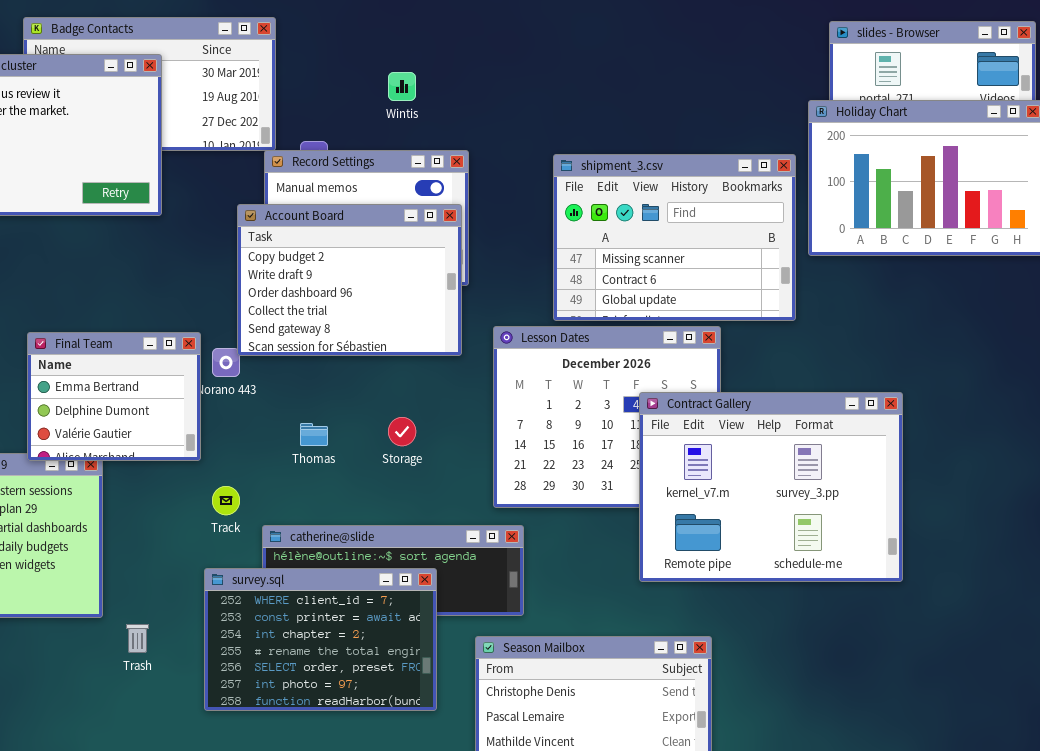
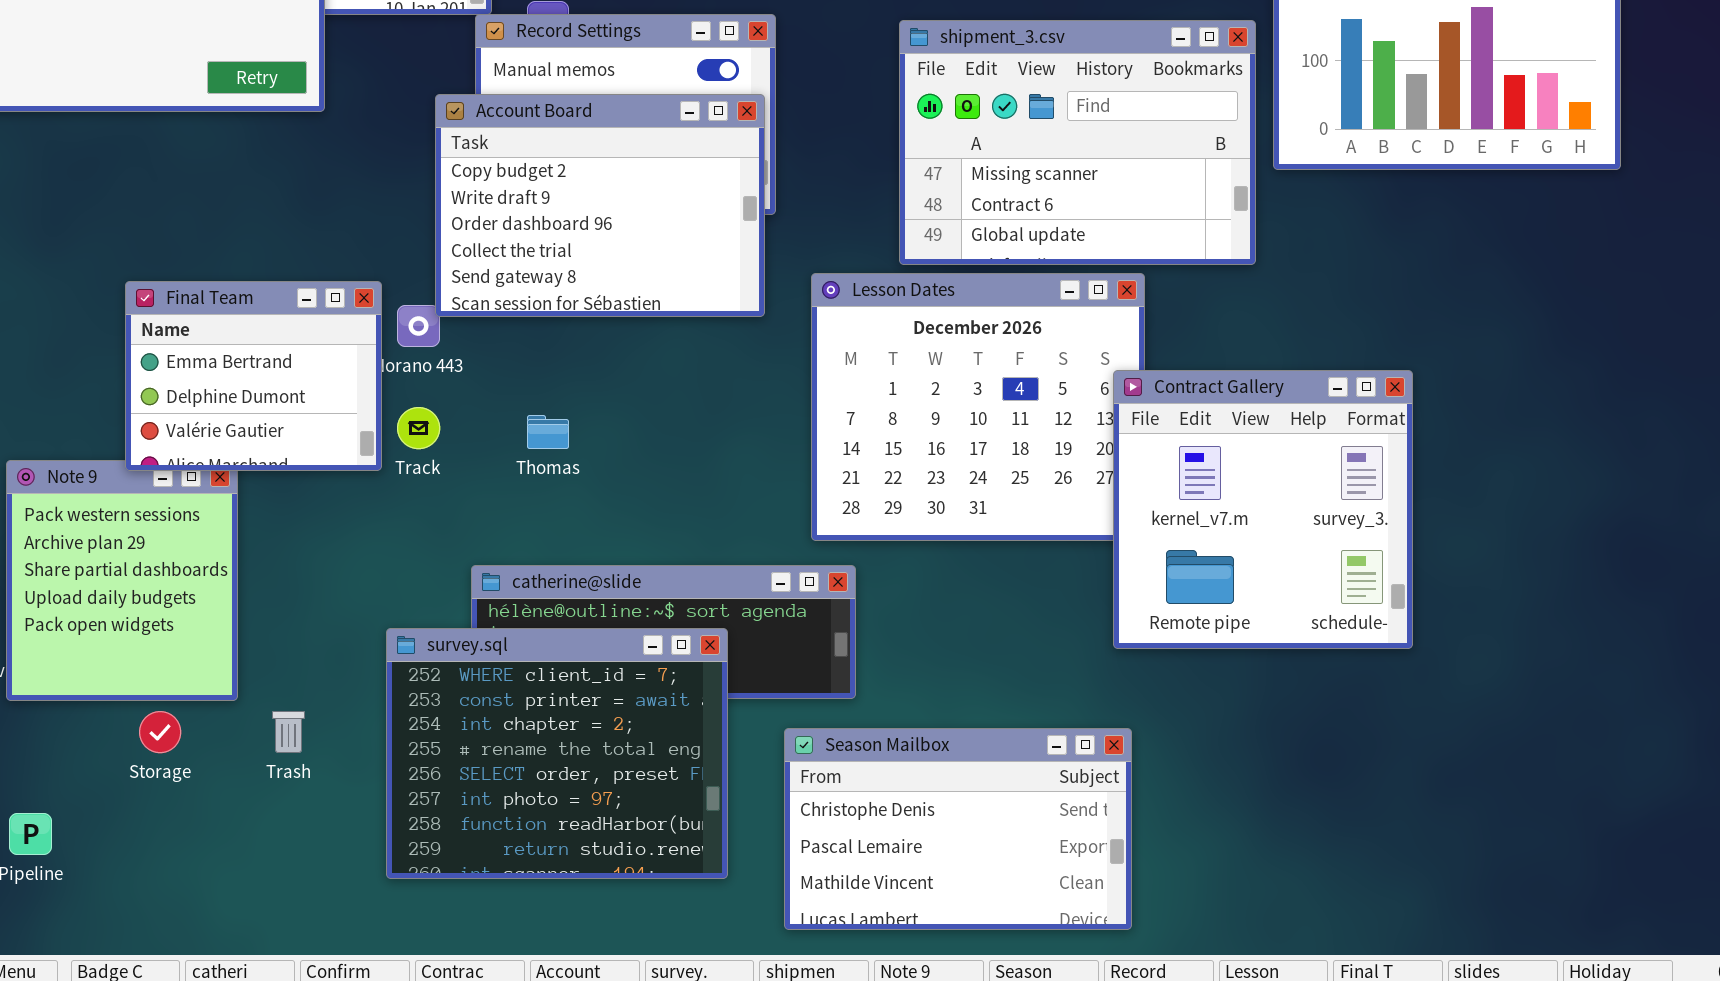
Contract Gallery: [639,392,903,582] -> [1113,370,1413,649], resized
Storage: [388,417,416,446] -> [139,711,181,753], moved
Track: [212,486,240,515] -> [397,407,440,449], moved
survey.sql: [204,568,437,711] -> [386,628,728,879], resized

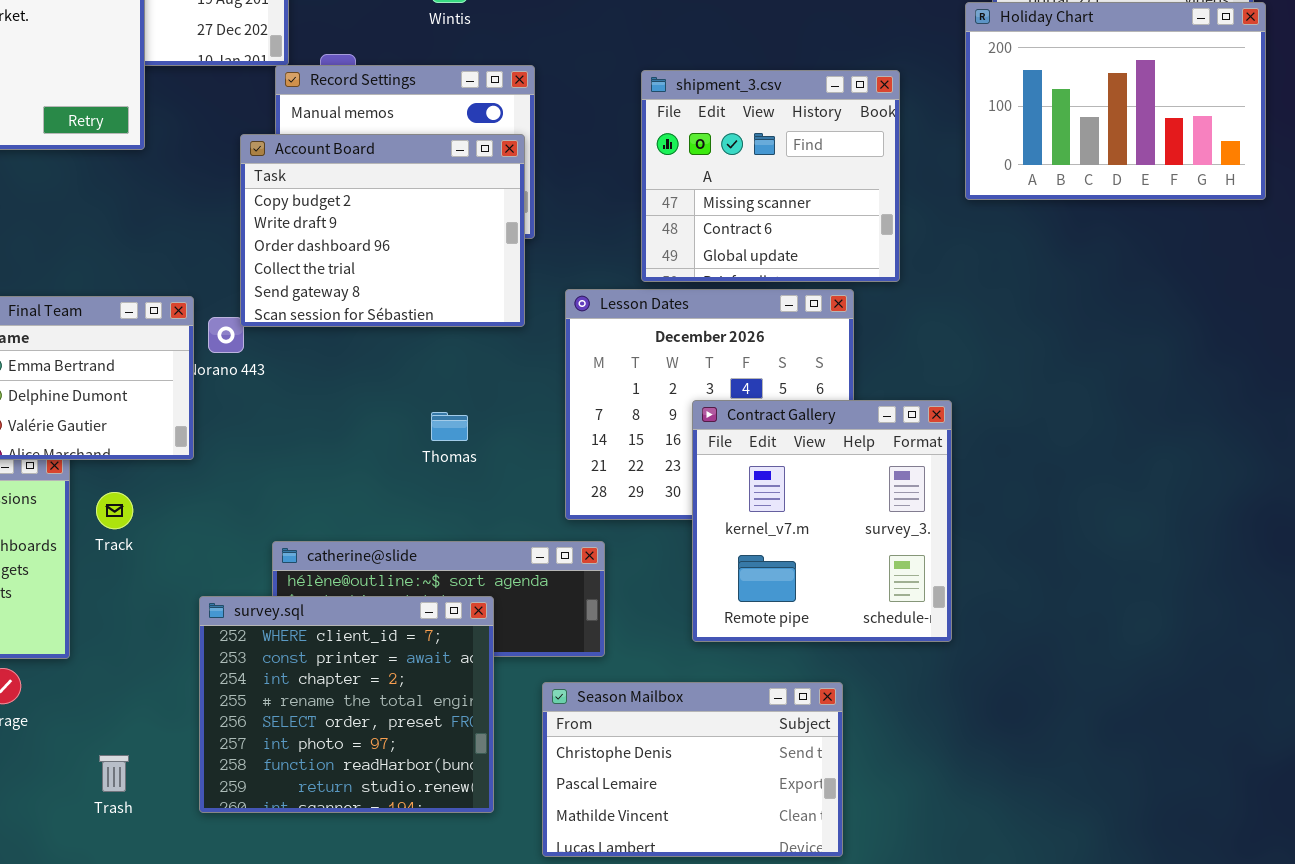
shipment_3.csv: [899,20,1256,265] -> [641,70,900,282], resized
Contract Gallery: [1113,370,1413,649] -> [692,400,952,642], moved
Track: [397,407,440,449] -> [96,492,133,529], moved
Thomas: [527,415,569,449] -> [431,412,468,441], moved
Trash: [272,711,305,753] -> [99,755,129,792], moved

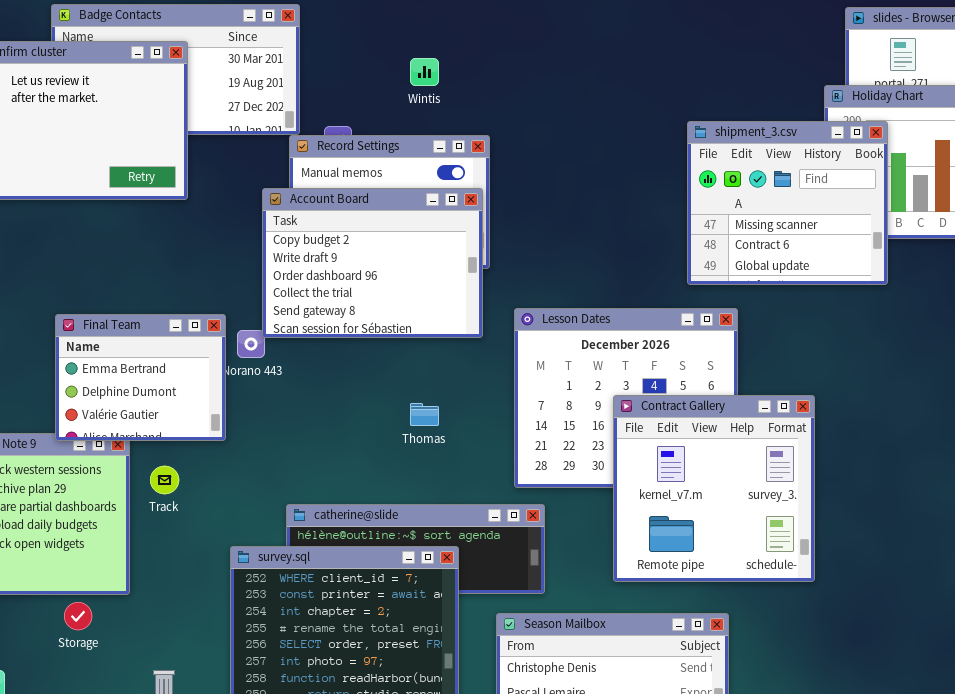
shipment_3.csv: [641,70,900,282] -> [687,121,888,285], moved

